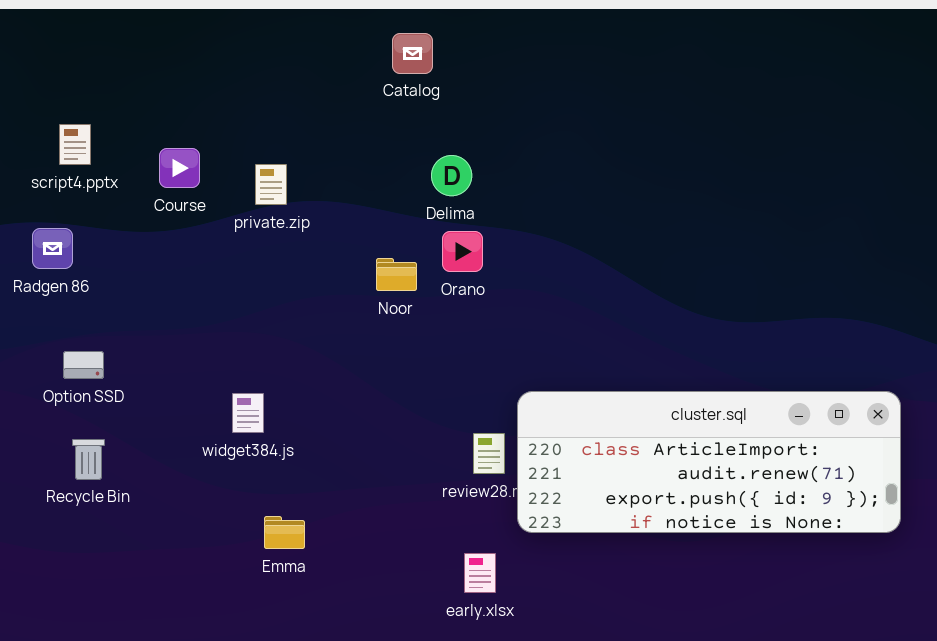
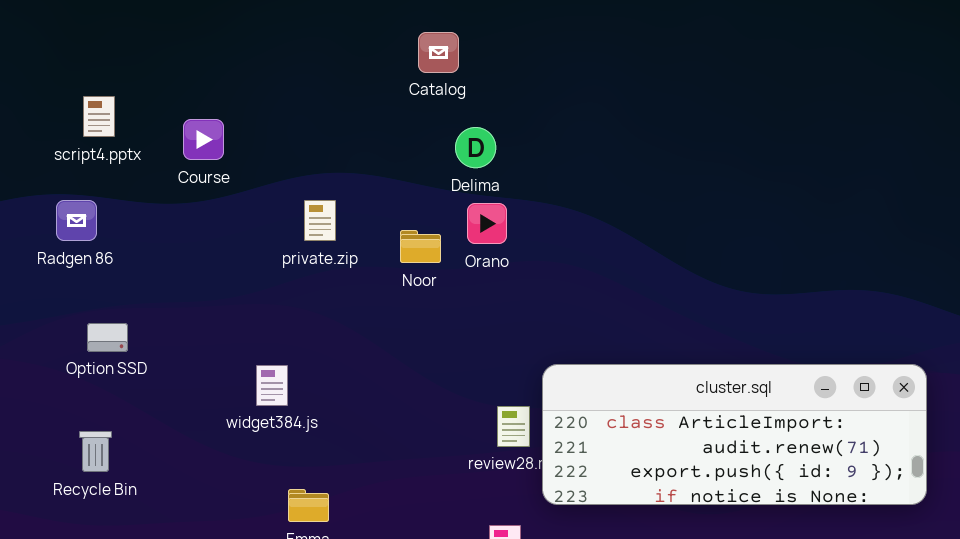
Catalog: [392,33,433,74] -> [418,32,459,73], moved
private.zip: [255,164,287,205] -> [304,200,336,241], moved
Recycle Bin: [72,439,105,480] -> [79,431,112,472], moved

